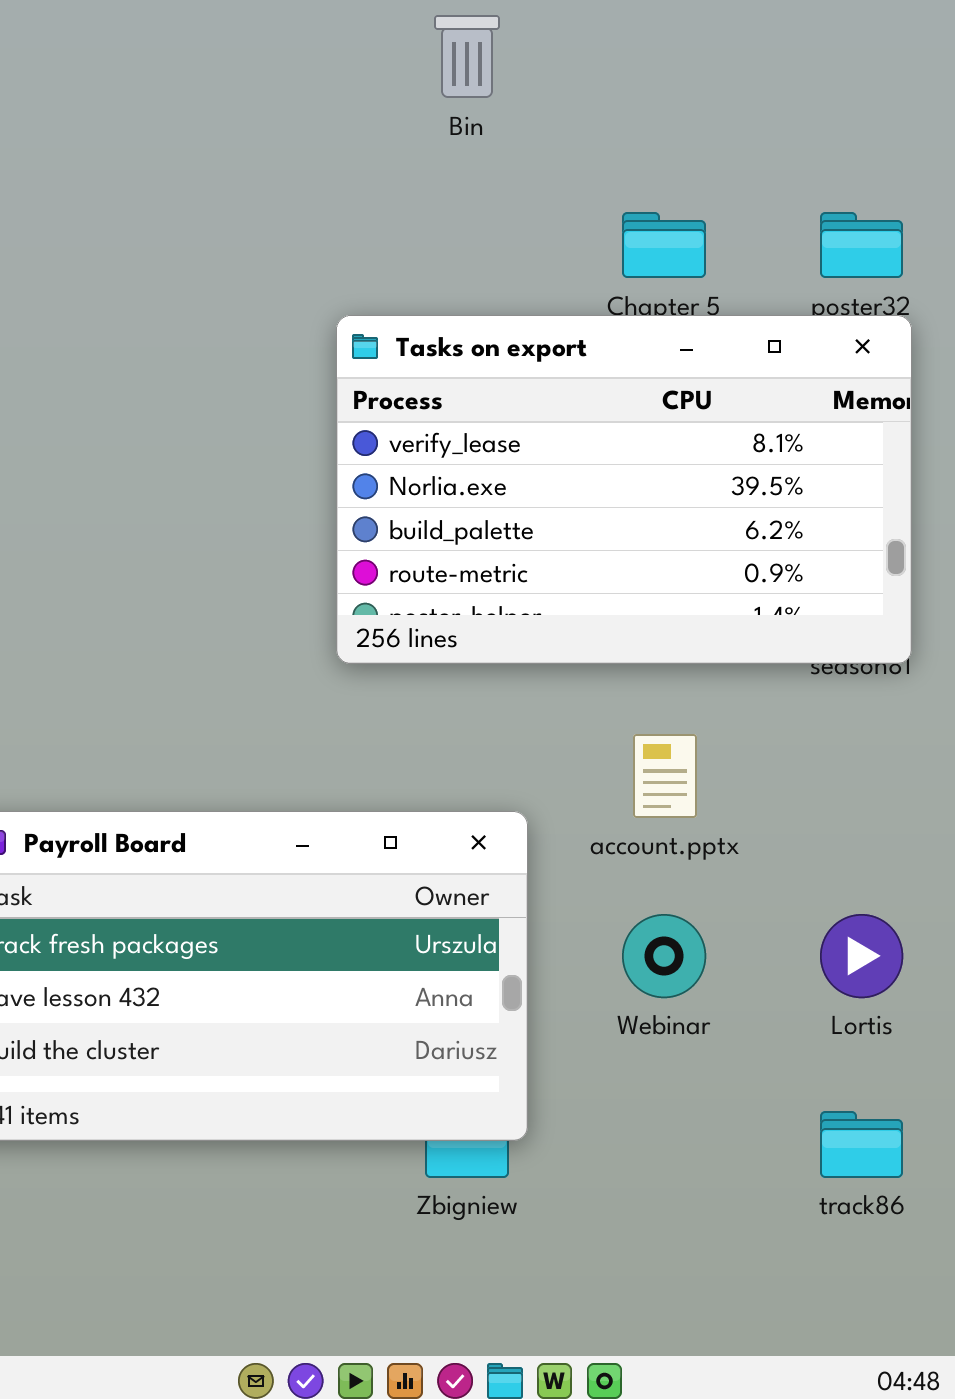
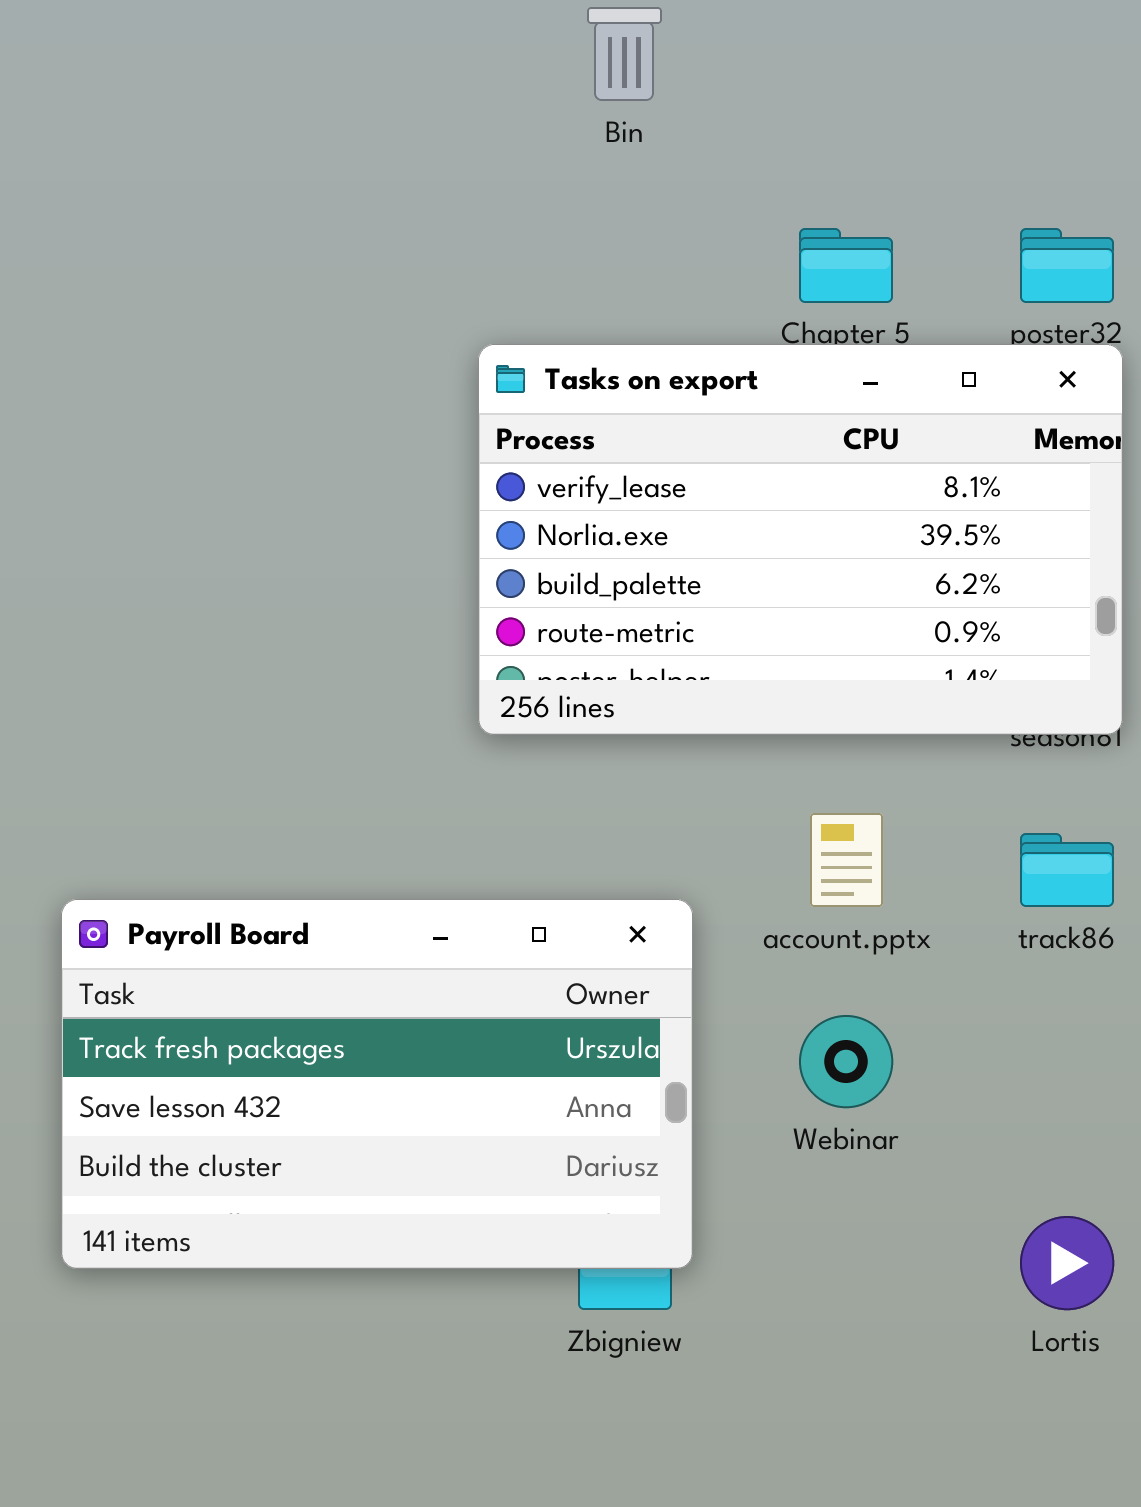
Lortis: [820,914,903,998] -> [1020,1216,1114,1310], moved
track86: [820,1111,903,1178] -> [1020,833,1114,907], moved

